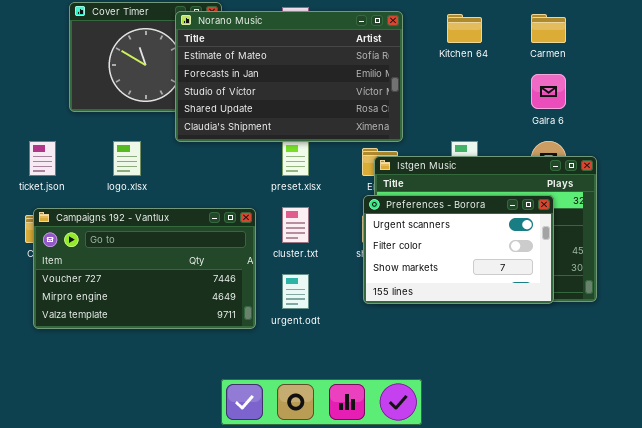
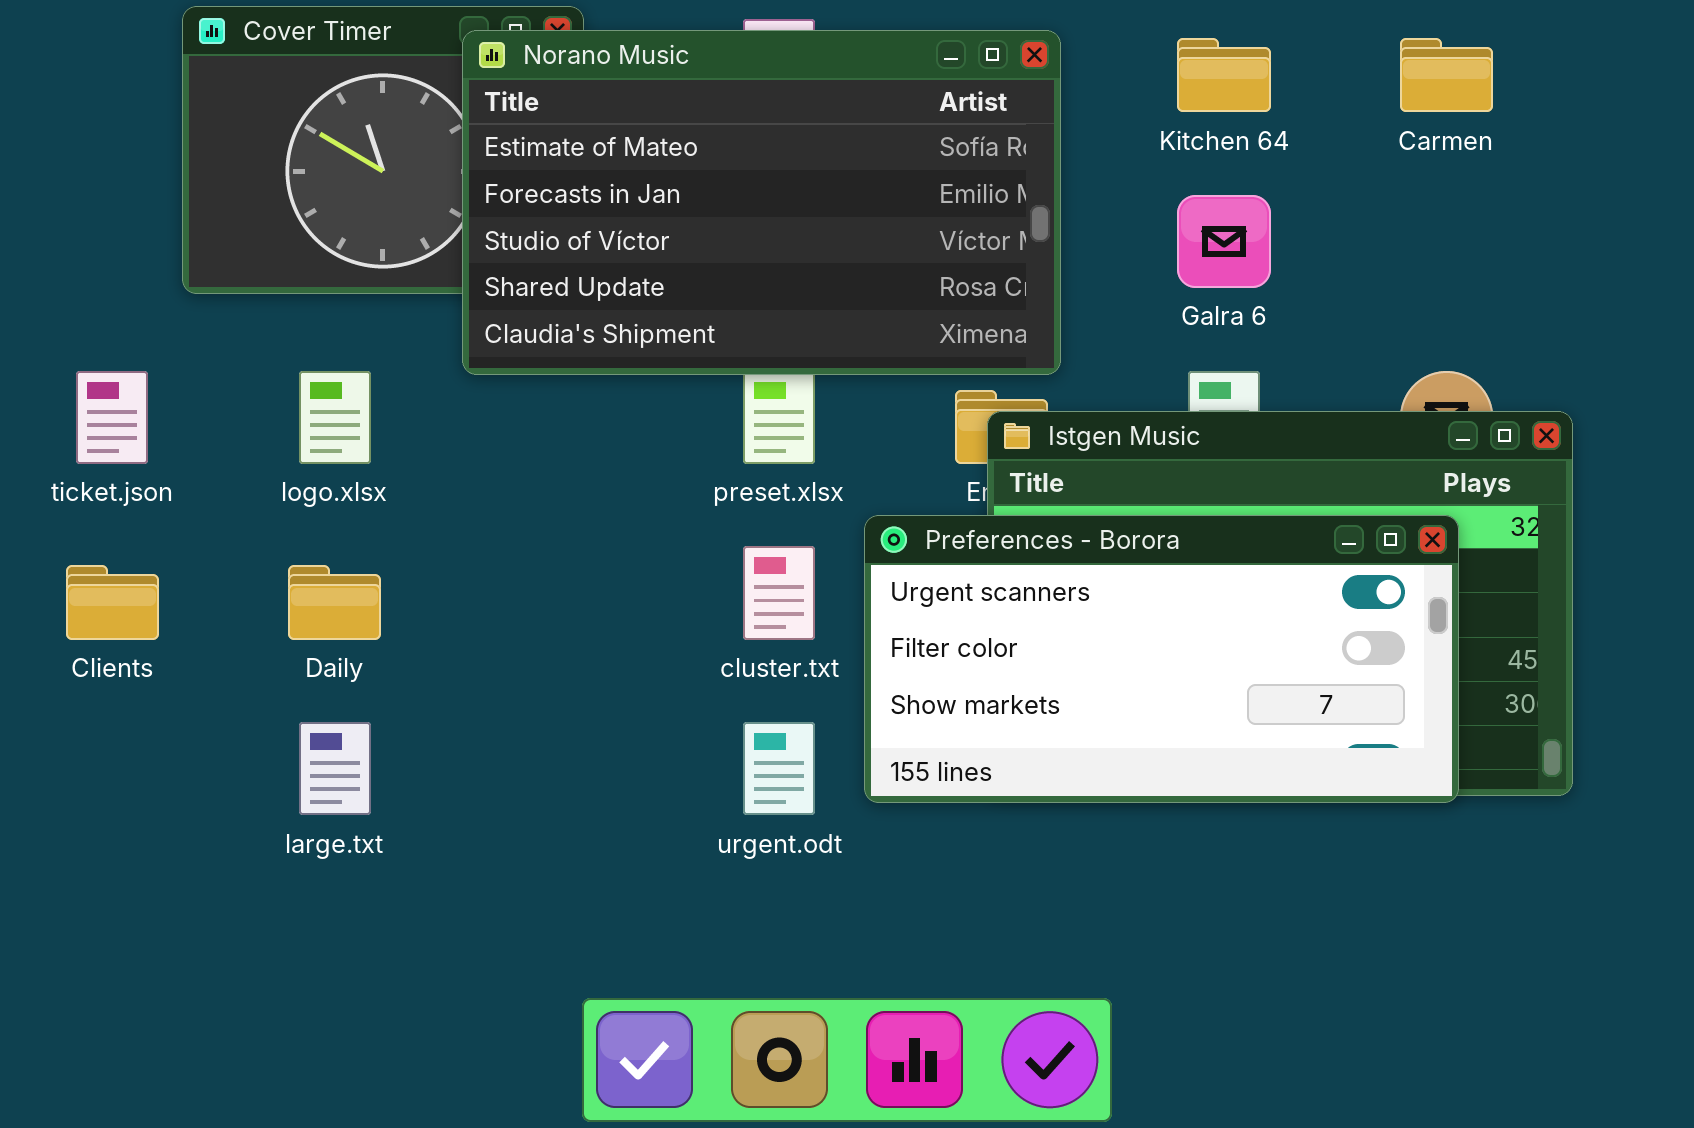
Galra 6: [531,74,566,109] -> [1177,195,1271,288], moved
Preferences - Borora: [363,195,554,304] -> [864,515,1459,803], resized
Campaigns 192 - Vantlux: [33,208,256,329] -> none, closed

